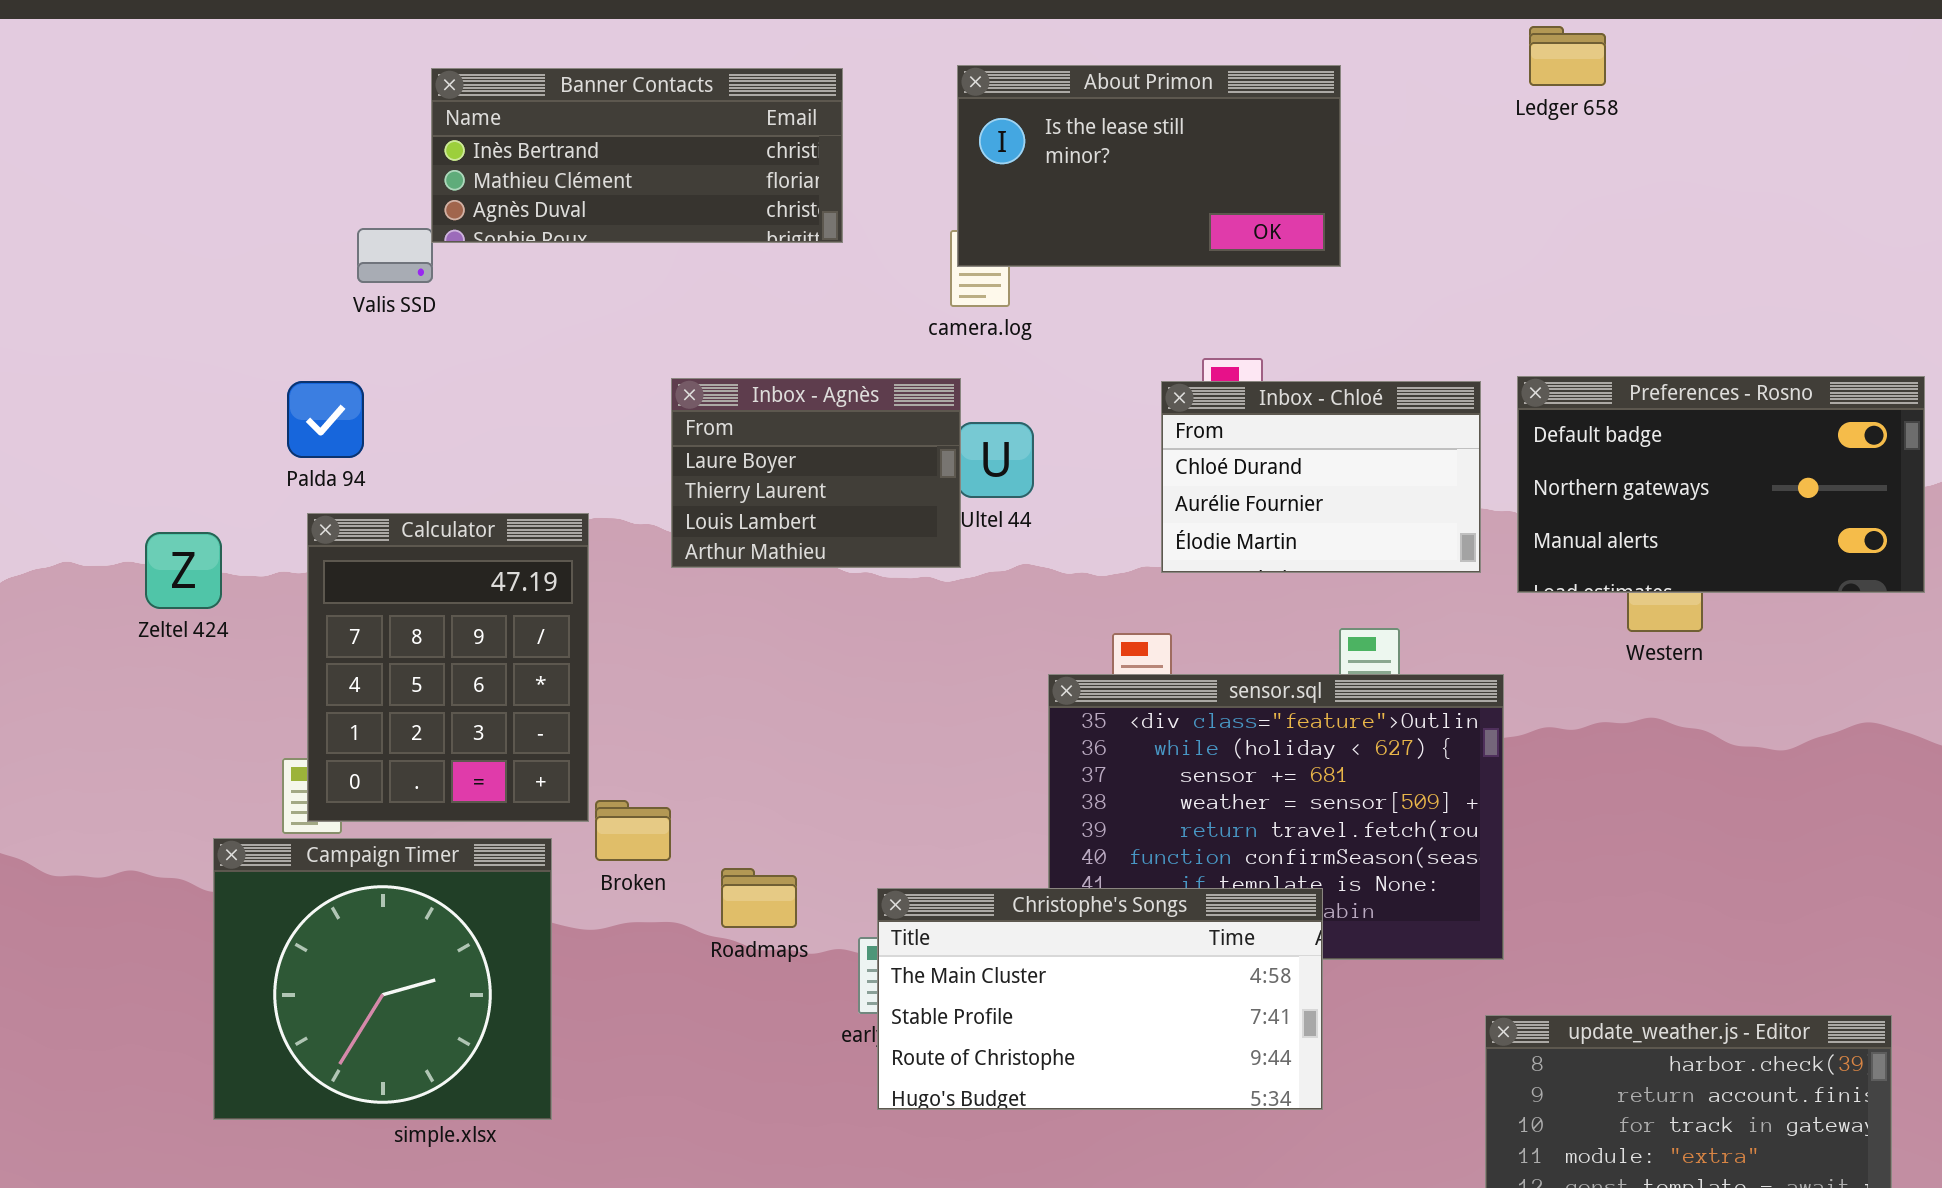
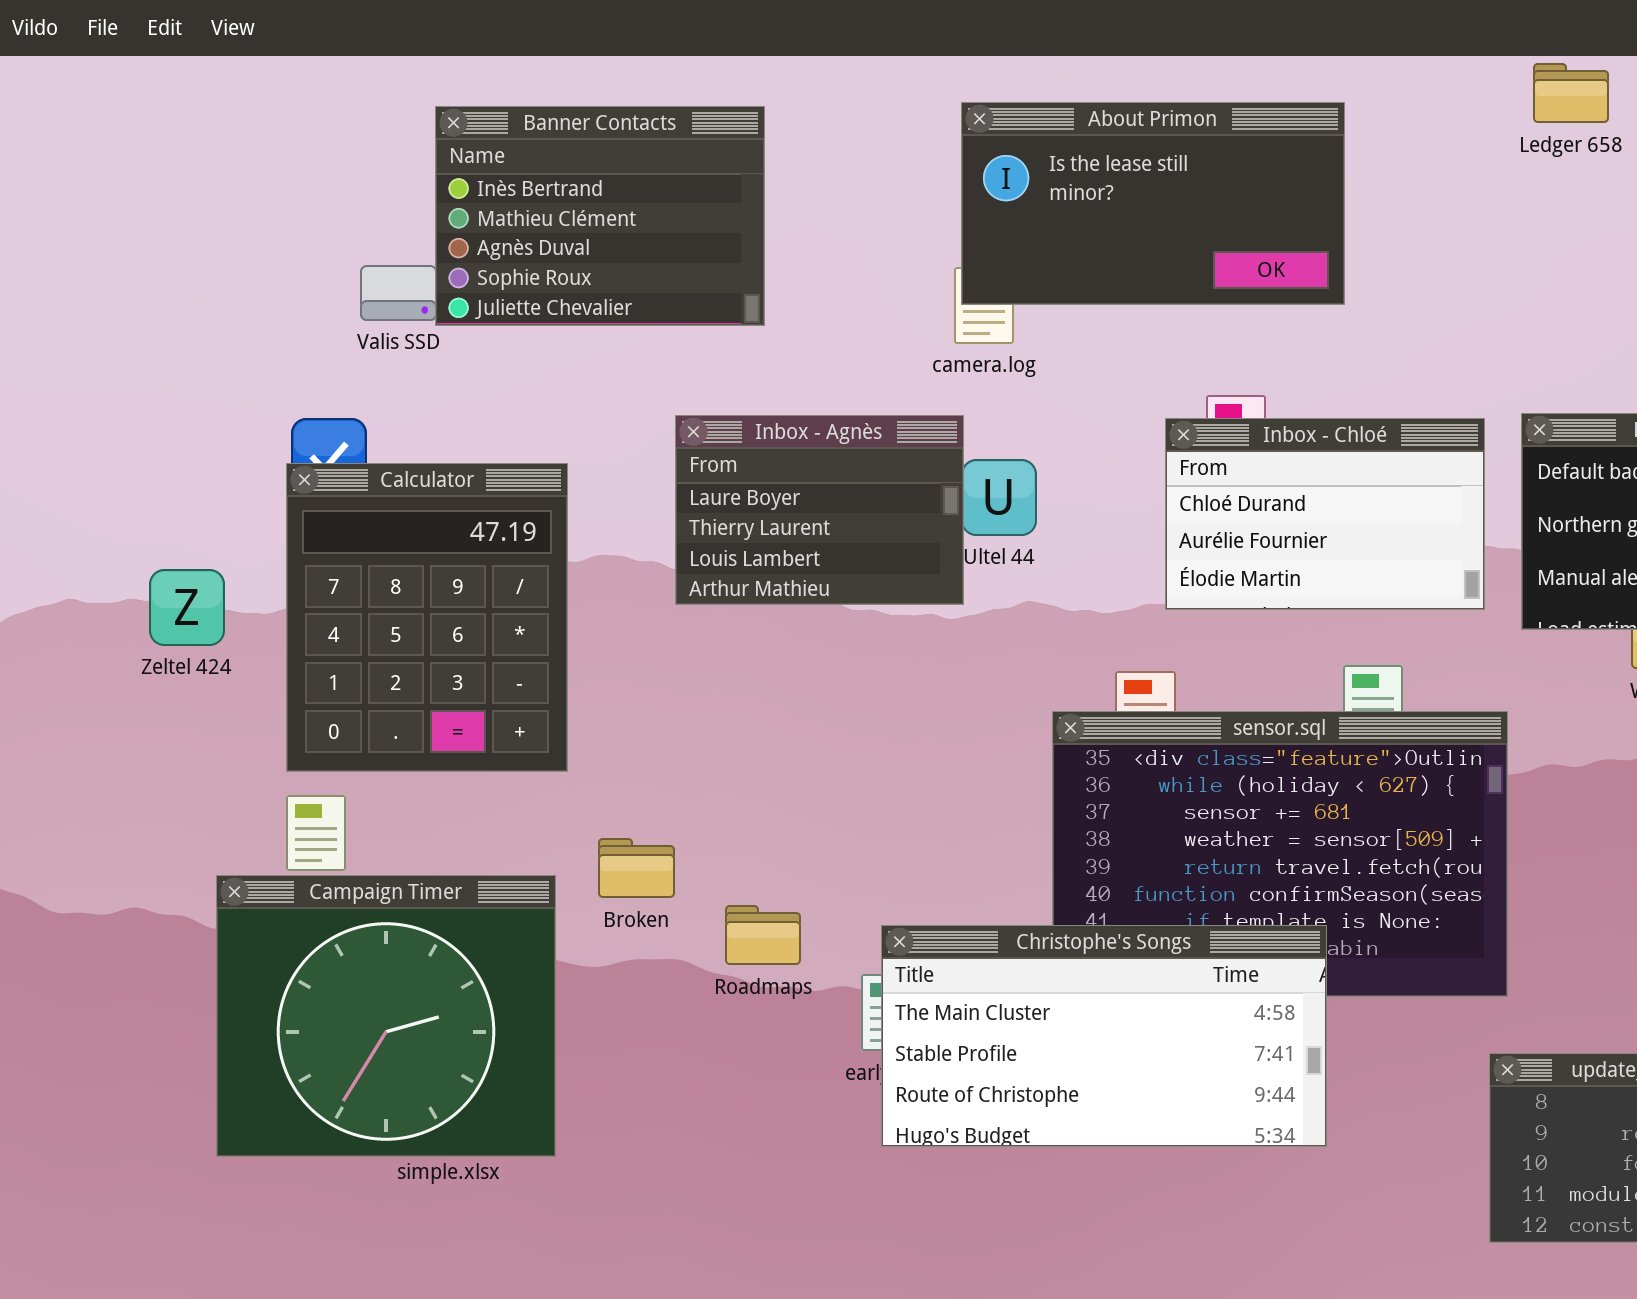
Banner Contacts: [431,68,843,243] -> [435,106,765,326], resized
Calculator: [307,513,589,822] -> [286,463,568,772], moved

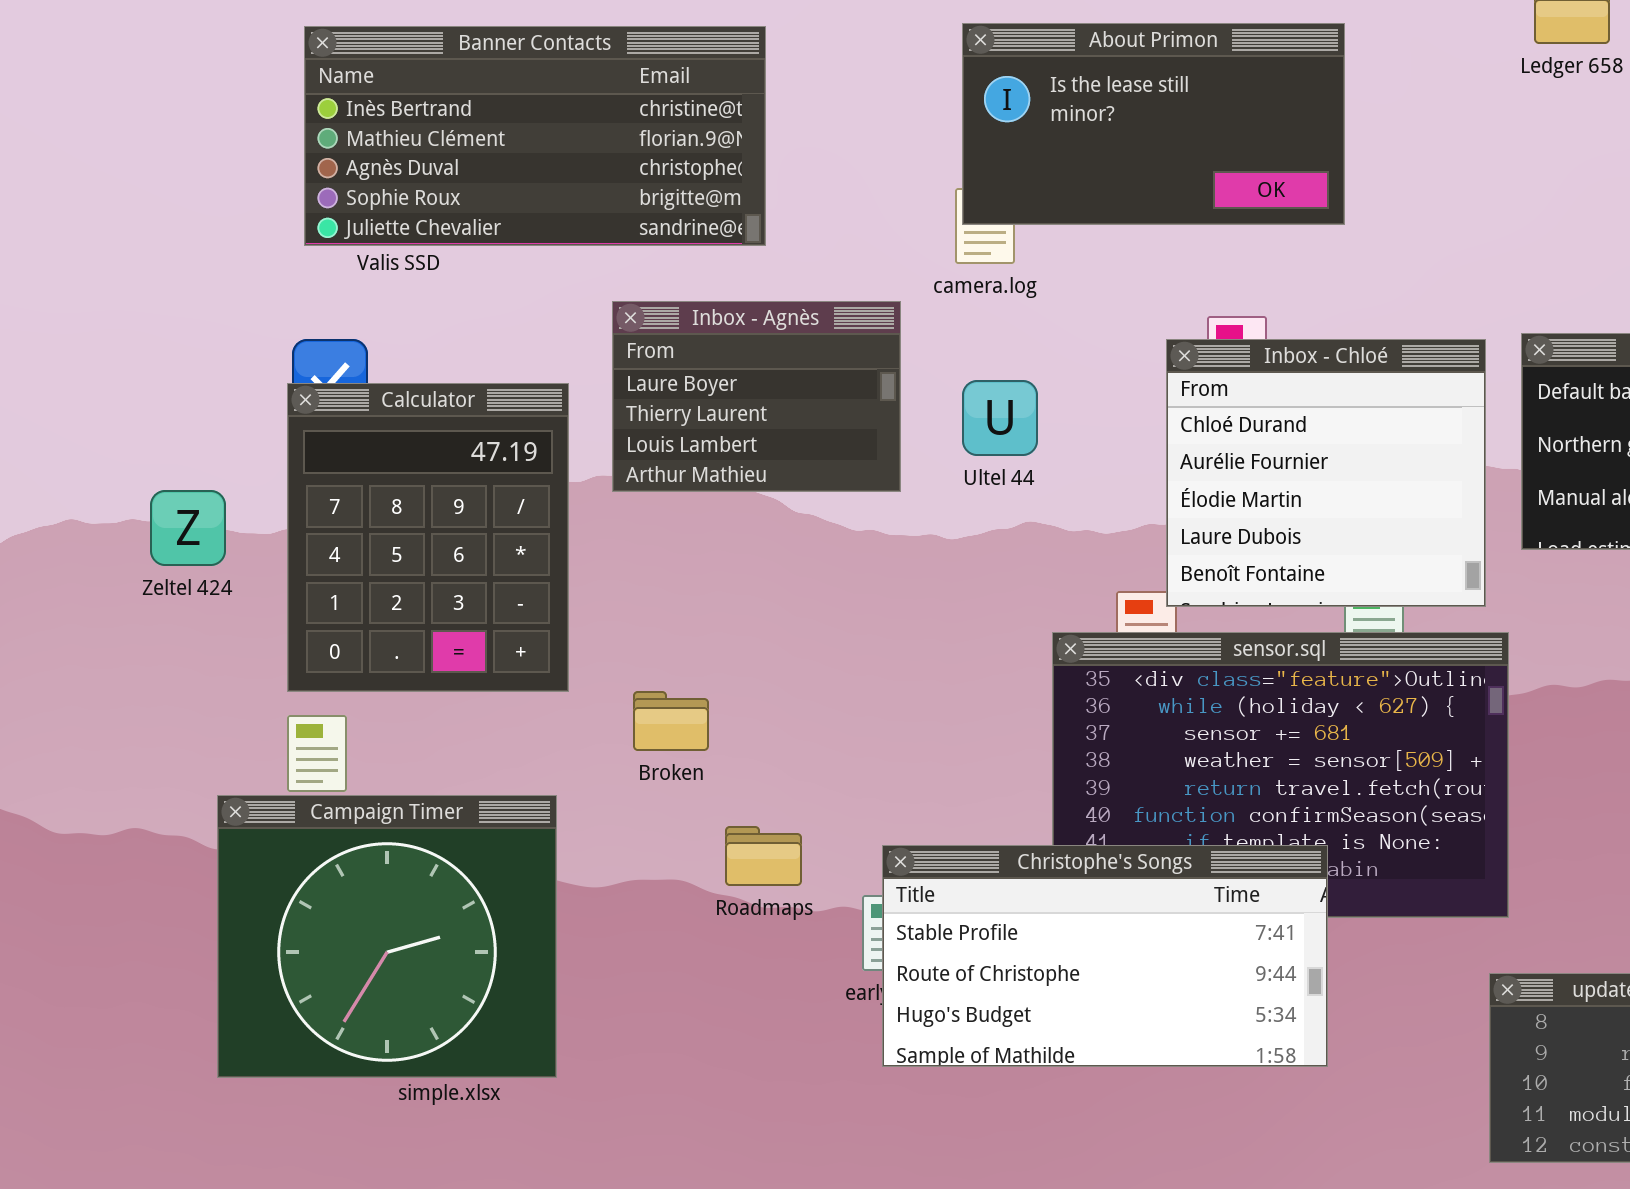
Banner Contacts: [435,106,765,326] -> [304,26,766,246], resized
Inbox - Agnès: [675,415,964,605] -> [612,301,901,492], moved
Inbox - Chloé: [1165,418,1485,610] -> [1166,339,1486,607], resized
Broken: [598,838,675,898] -> [633,691,709,751], moved
Christophe's Songs: [881,925,1327,1147] -> [882,845,1328,1067], scrolled down 1 row

